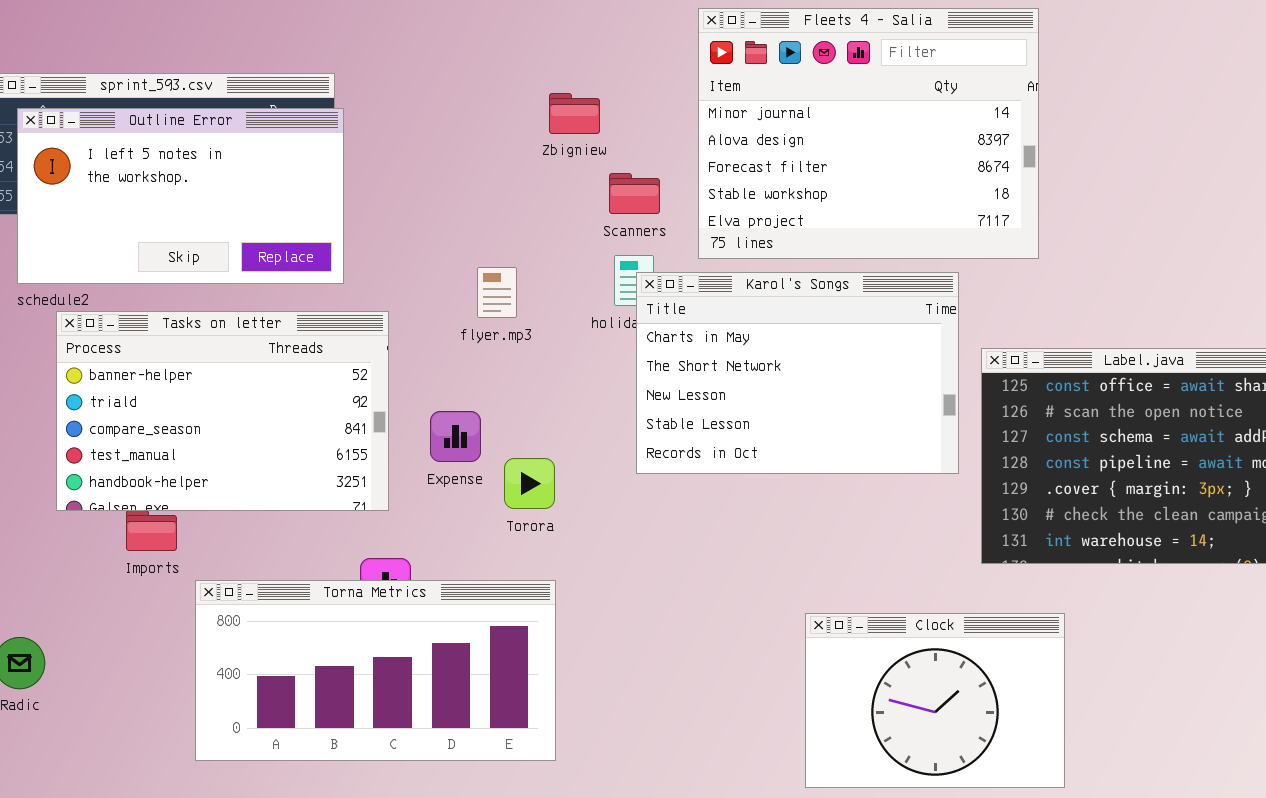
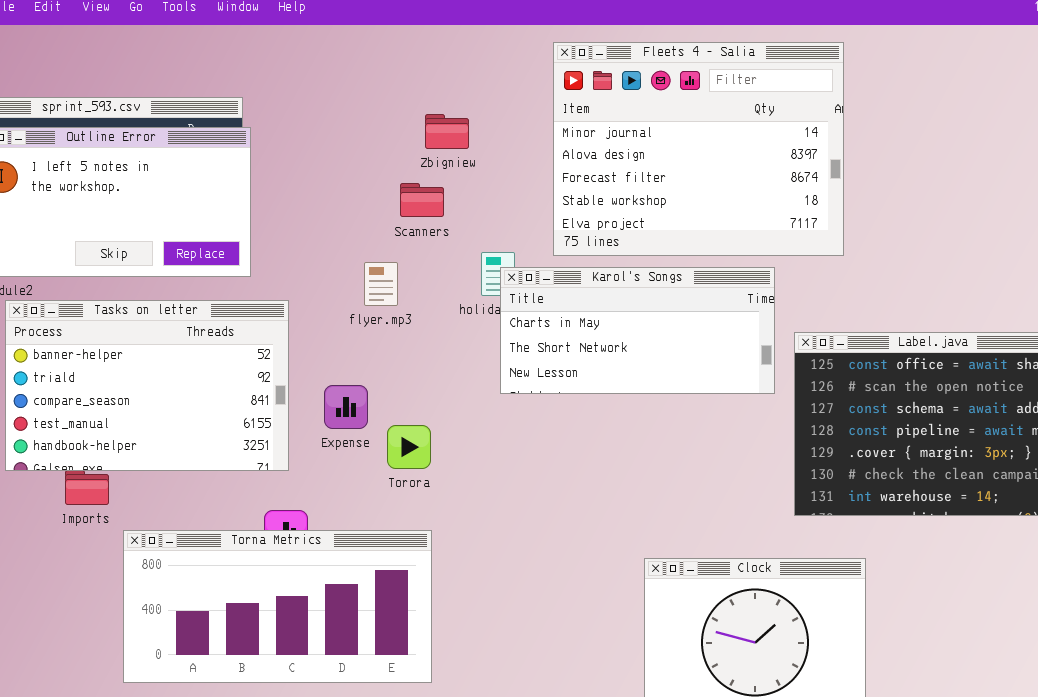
Scanners: [609,173,660,214] -> [400,183,444,217], moved
Karol's Songs: [636,272,959,474] -> [500,267,775,394], resized

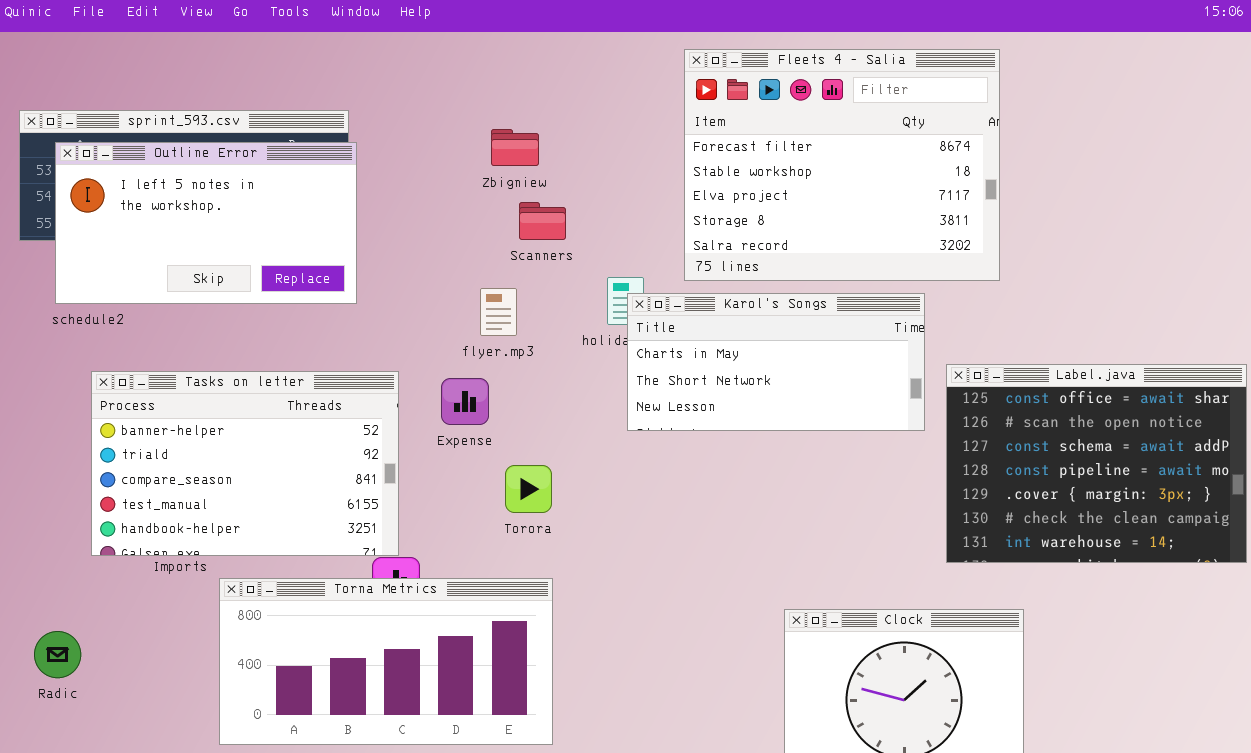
Fleets 4 - Salia: [553,42,844,256] -> [684,49,1000,281], scrolled down 2 rows
Zbigniew: [425,114,469,149] -> [491,129,539,166], moved
Tasks on letter: [5,300,289,471] -> [91,371,399,556], moved
Expense: [324,385,368,429] -> [441,378,489,425], moved

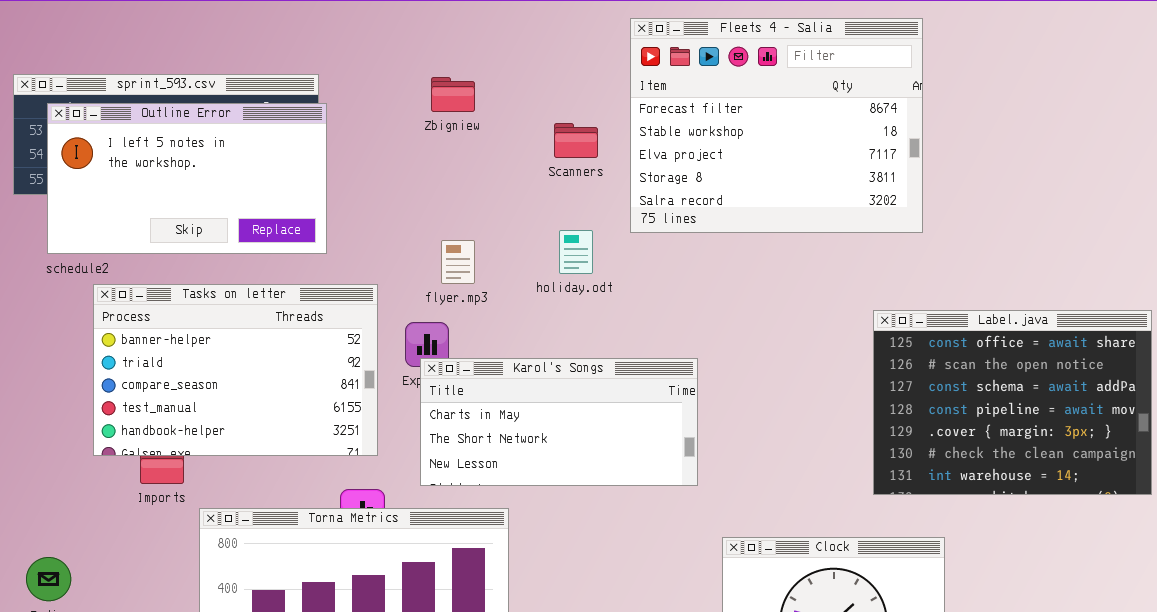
Zbigniew: [491,129,539,166] -> [431,77,475,112], moved
Scanners: [519,202,566,240] -> [554,123,598,158], moved
Karol's Songs: [627,293,925,431] -> [420,358,698,486], moved
Tasks on letter: [91,371,399,556] -> [93,284,378,456], moved

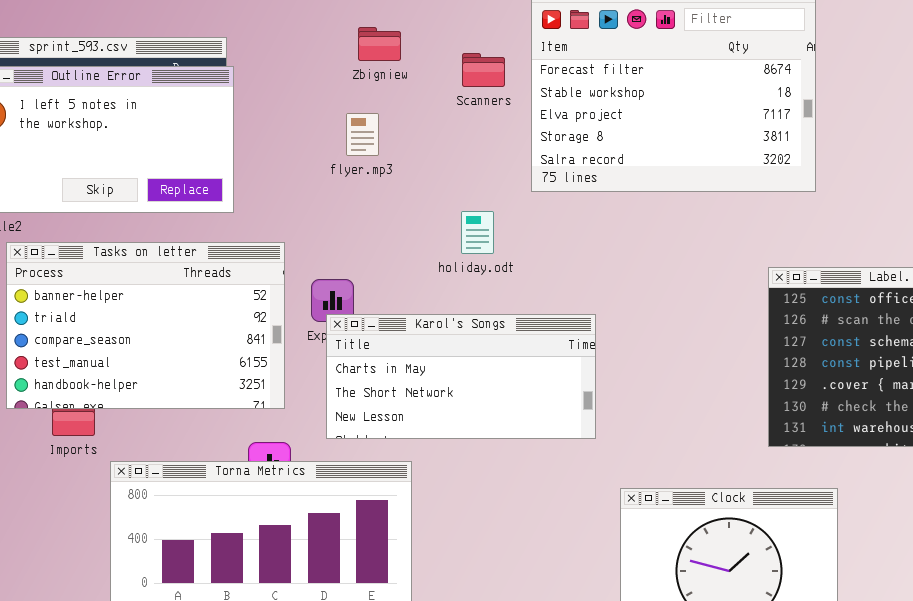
Zbigniew: [431,77,475,112] -> [358,27,401,61], moved
Scanners: [554,123,598,158] -> [462,53,505,87], moved
holiday.odt: [559,230,593,274] -> [461,211,494,254], moved
flyer.mp3: [441,240,475,284] -> [346,113,379,156], moved

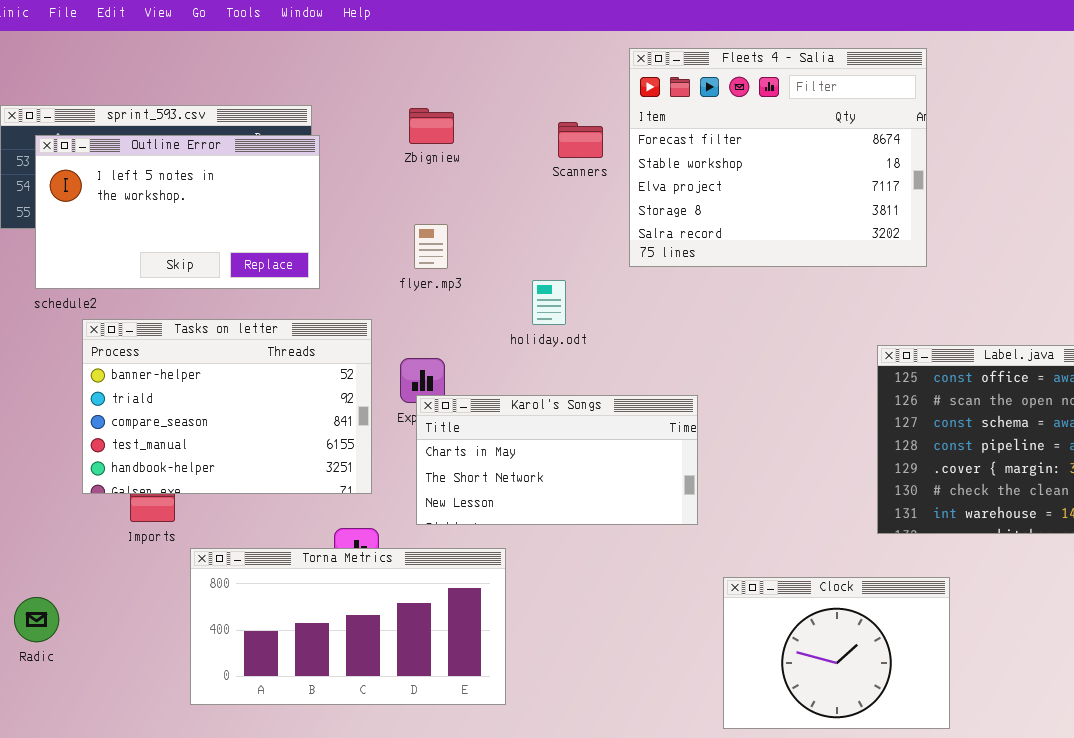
Zbigniew: [358,27,401,61] -> [409,108,454,144], moved
flyer.mp3: [346,113,379,156] -> [414,224,448,269], moved
holiday.odt: [461,211,494,254] -> [532,280,566,325], moved

